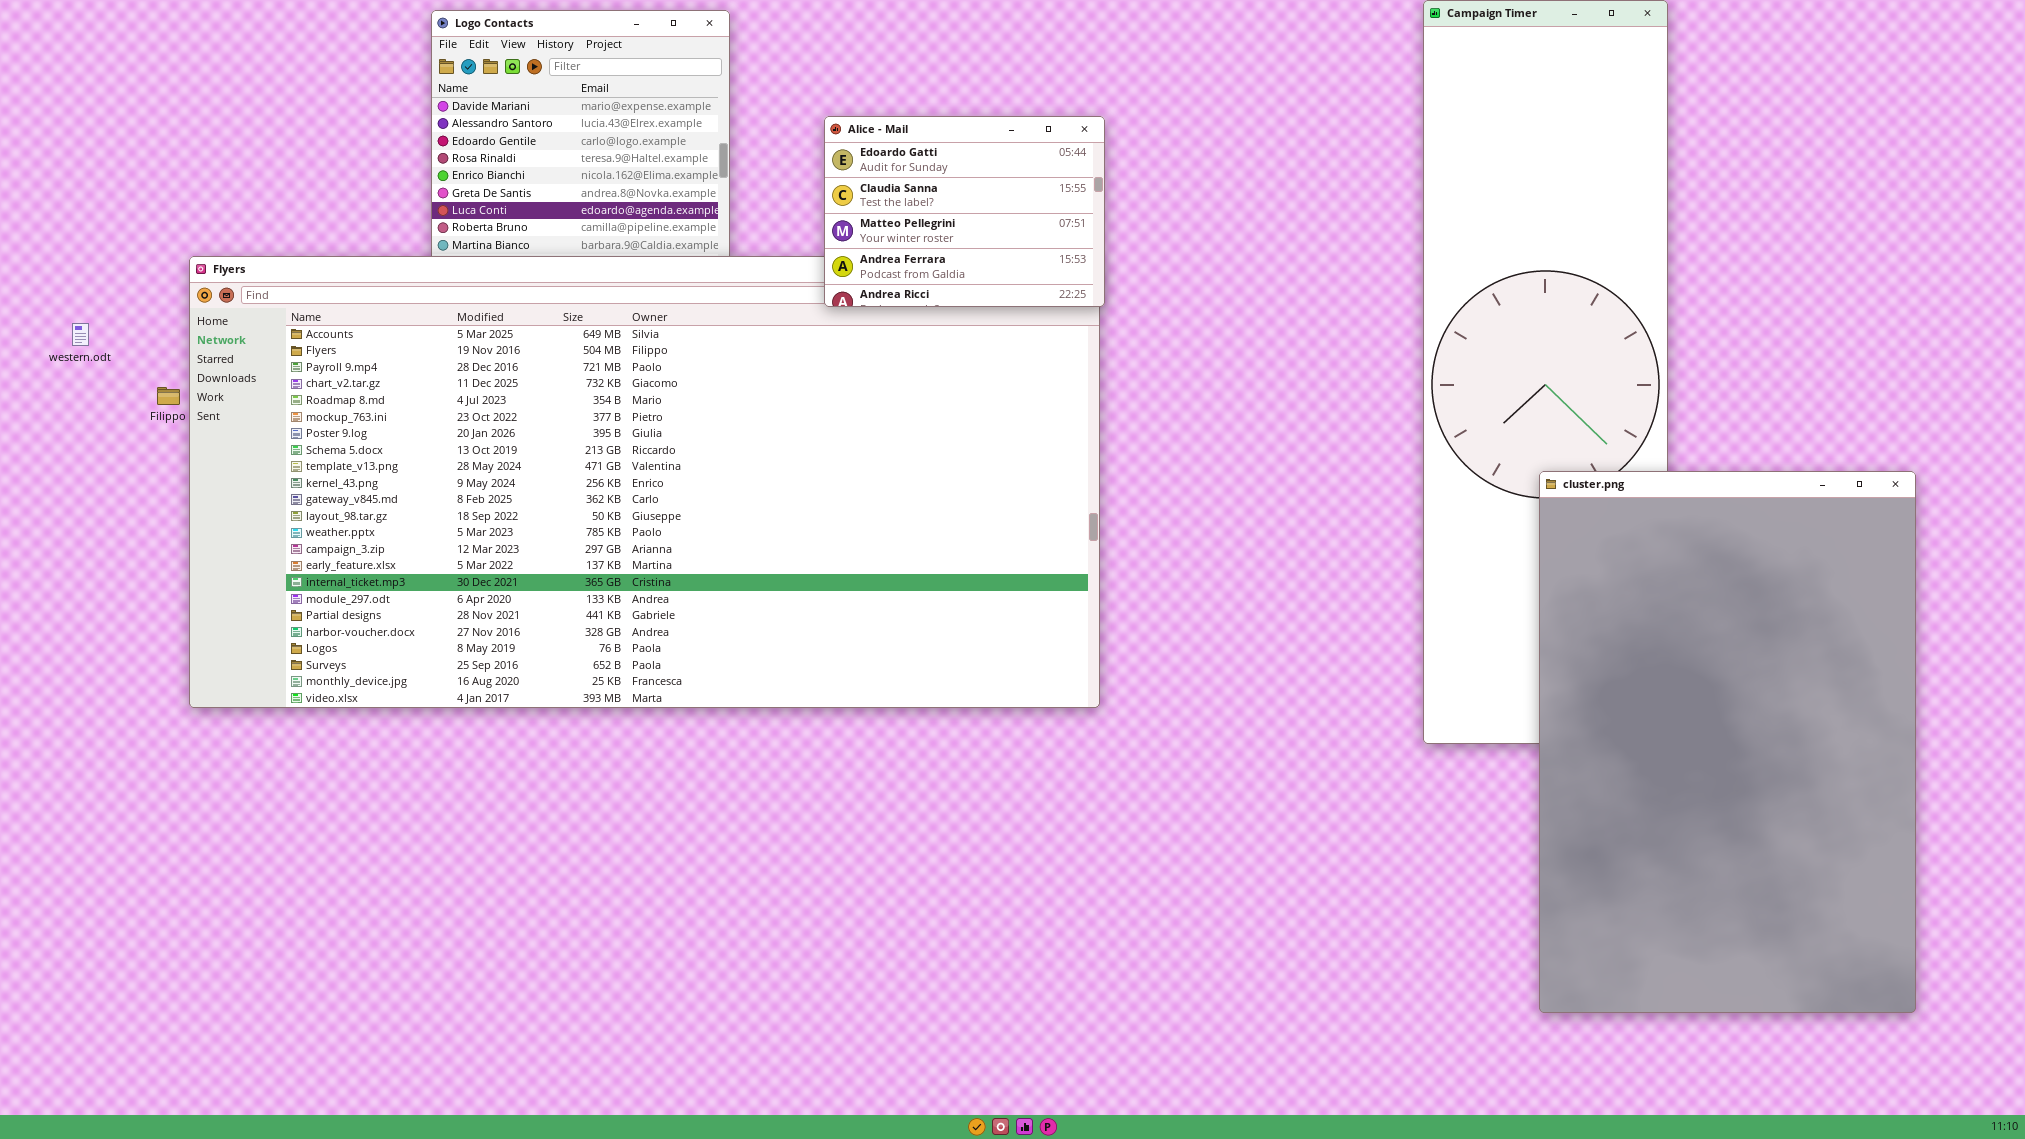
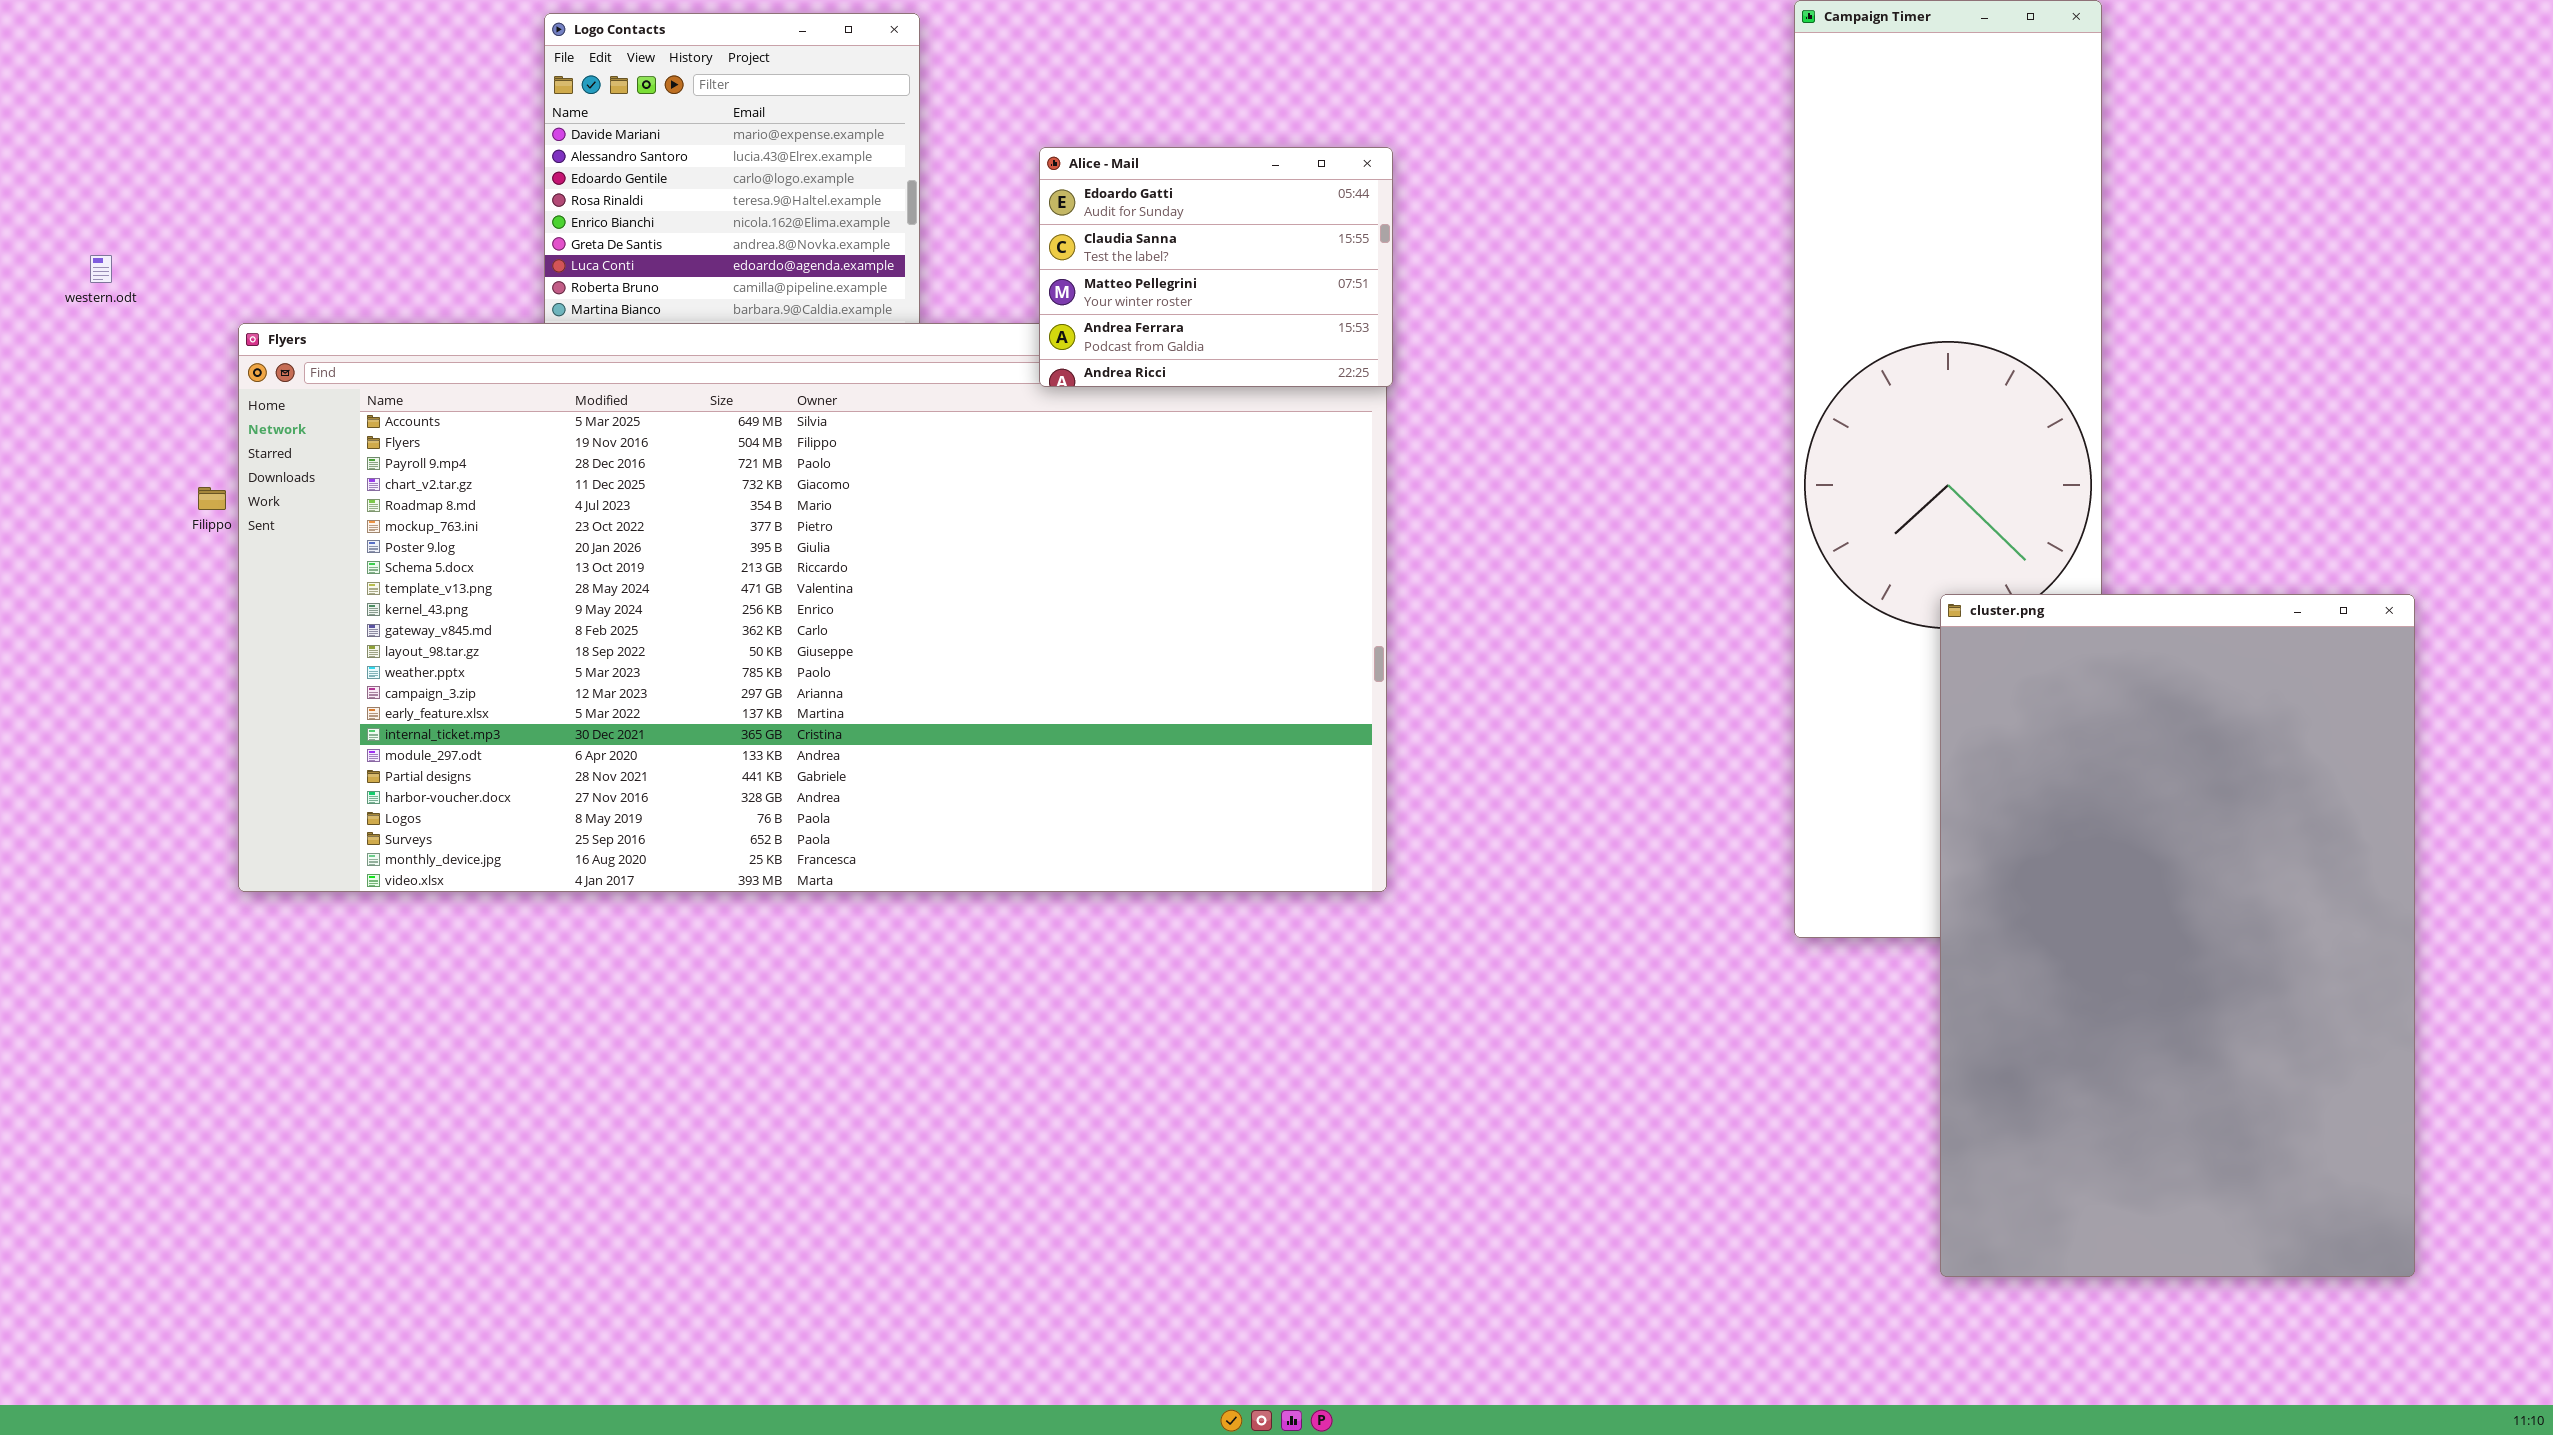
western.odt: [72,323,89,346] -> [90,255,112,283], moved

